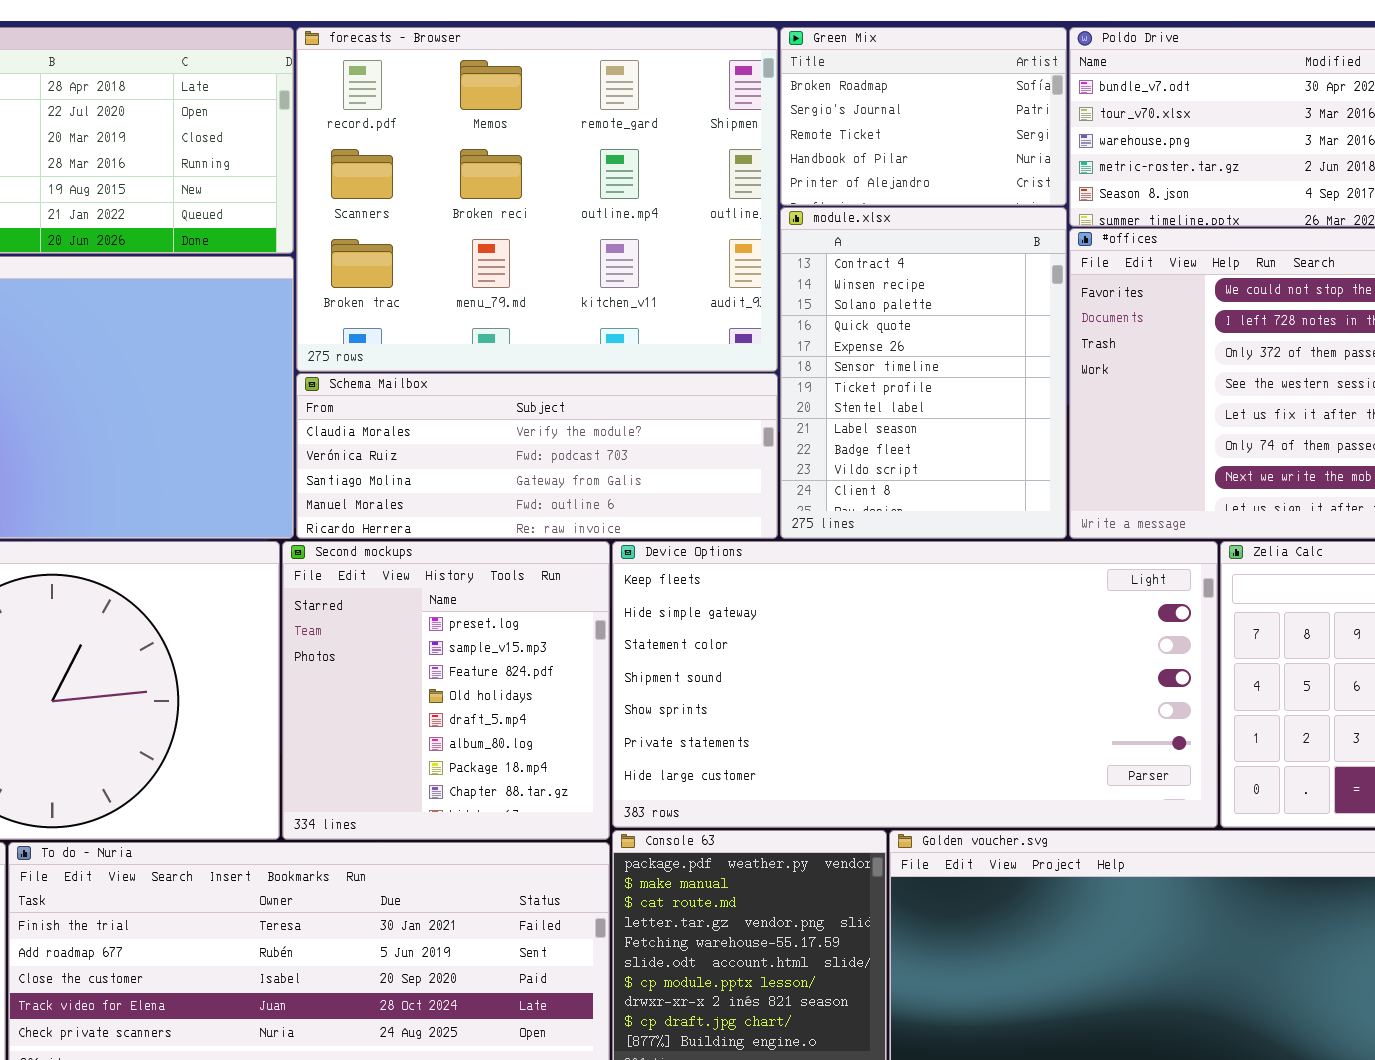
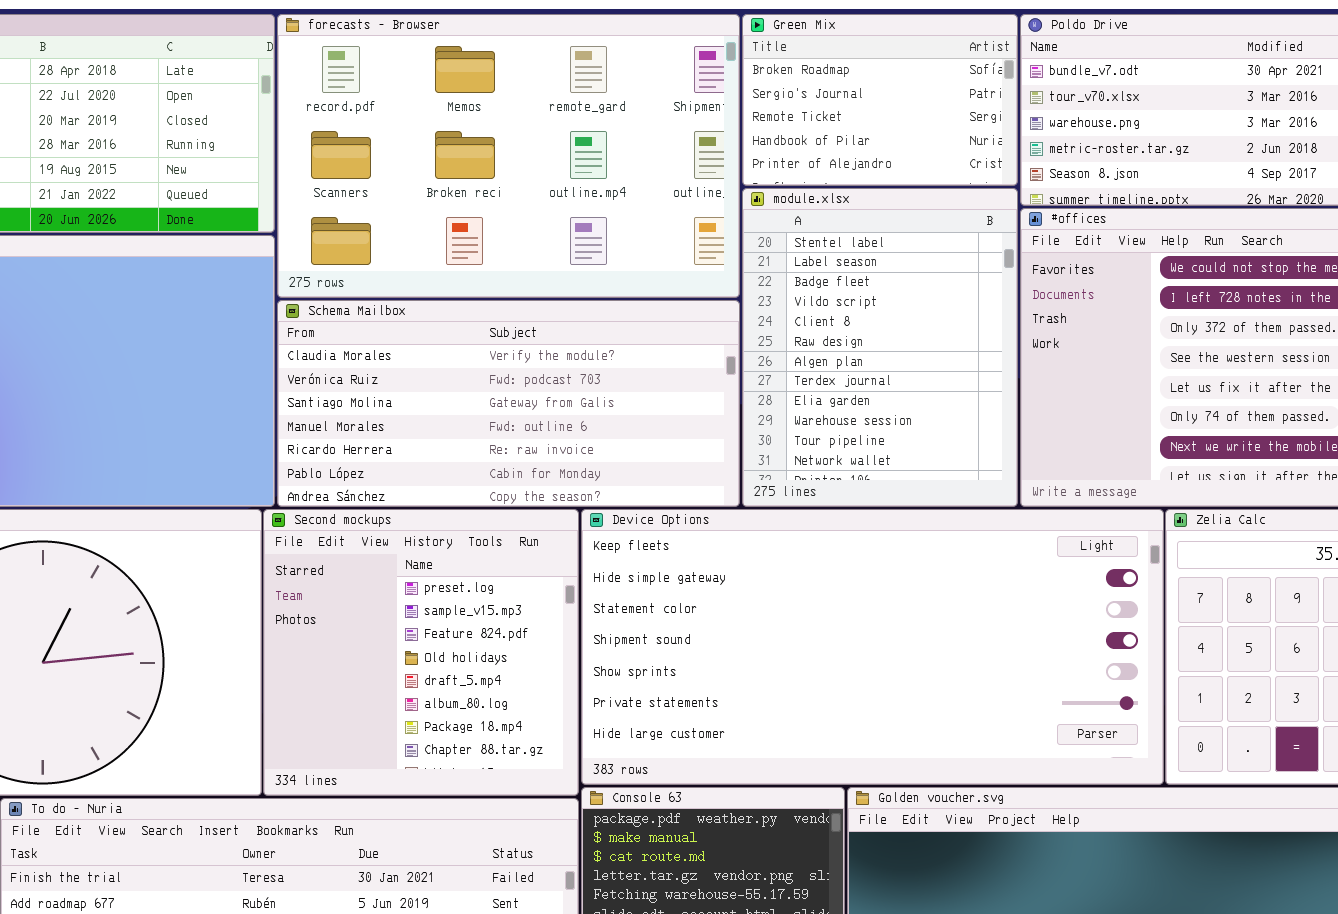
forecasts - Browser: [296,27,778,372] -> [277,14,740,298], resized
module.xlsx: [780,207,1067,539] -> [742,188,1018,507], scrolled down 7 rows
Schema Mailbox: [296,373,778,539] -> [277,300,740,507], resized

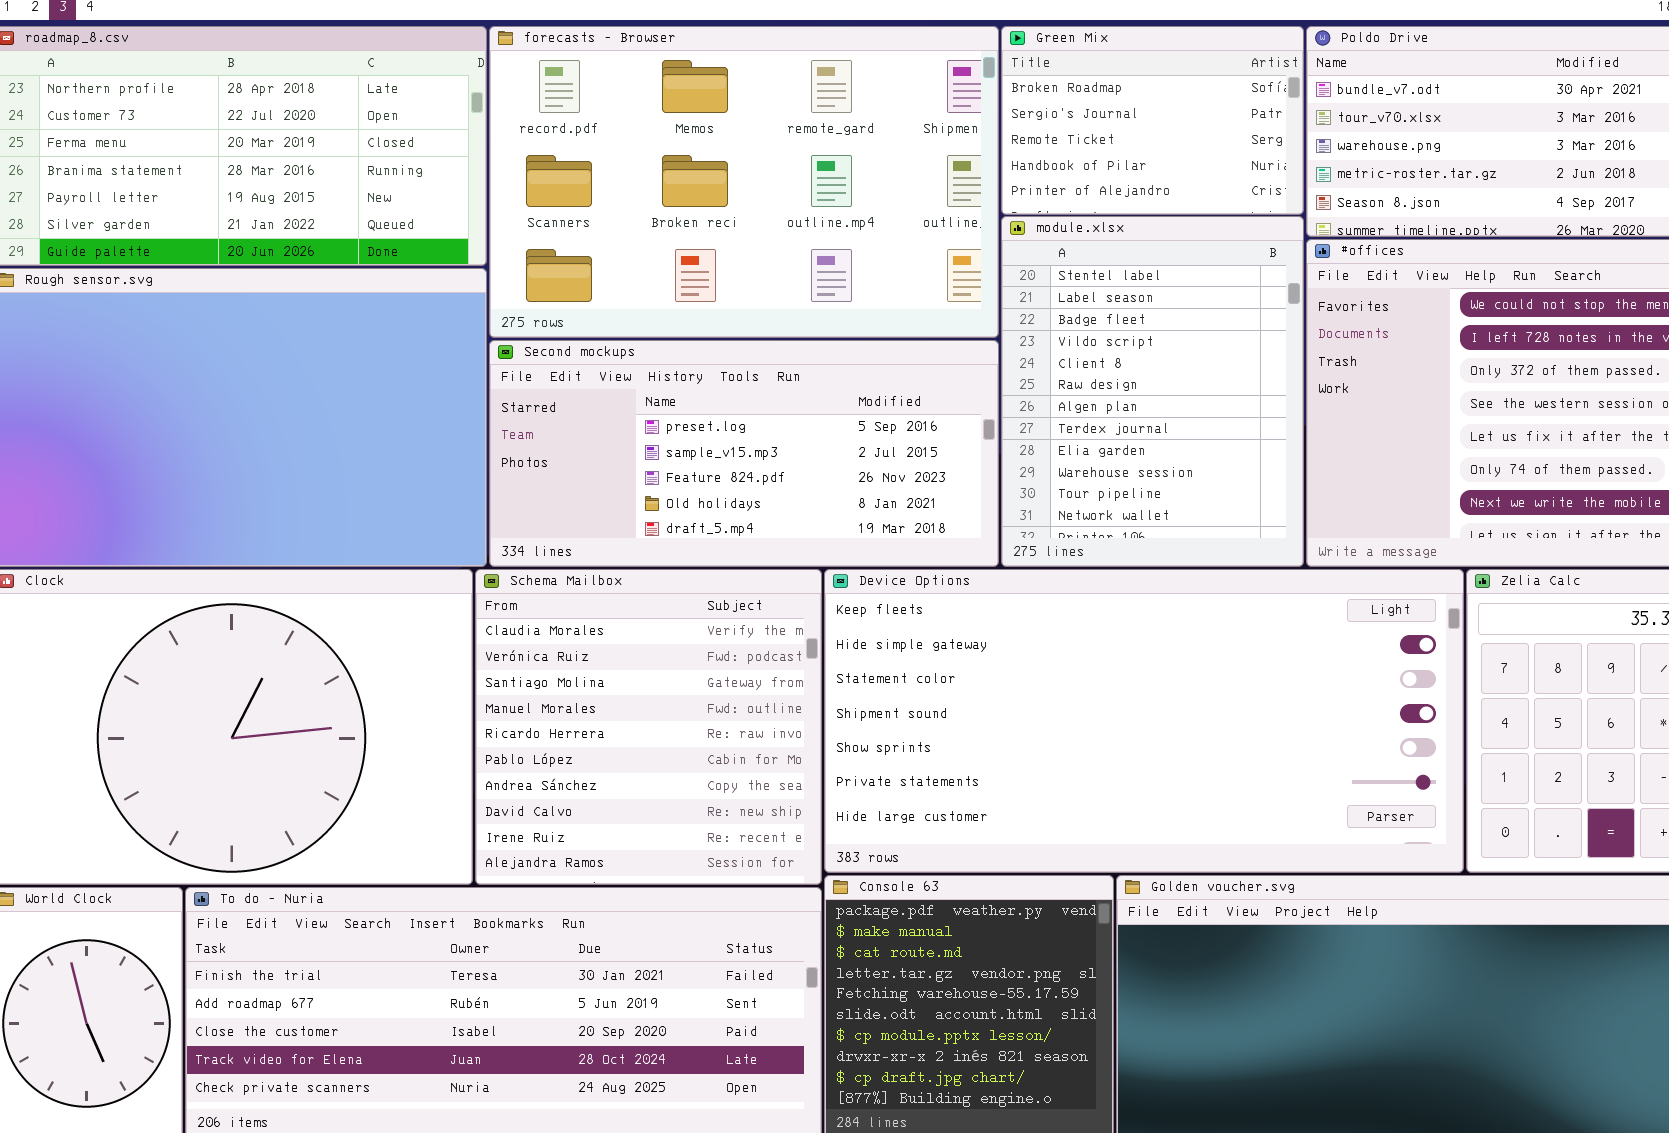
Schema Mailbox: [277,300,740,507] -> [475,569,822,885], moved, resized
Second mockups: [263,509,579,796] -> [489,340,999,567], moved, resized

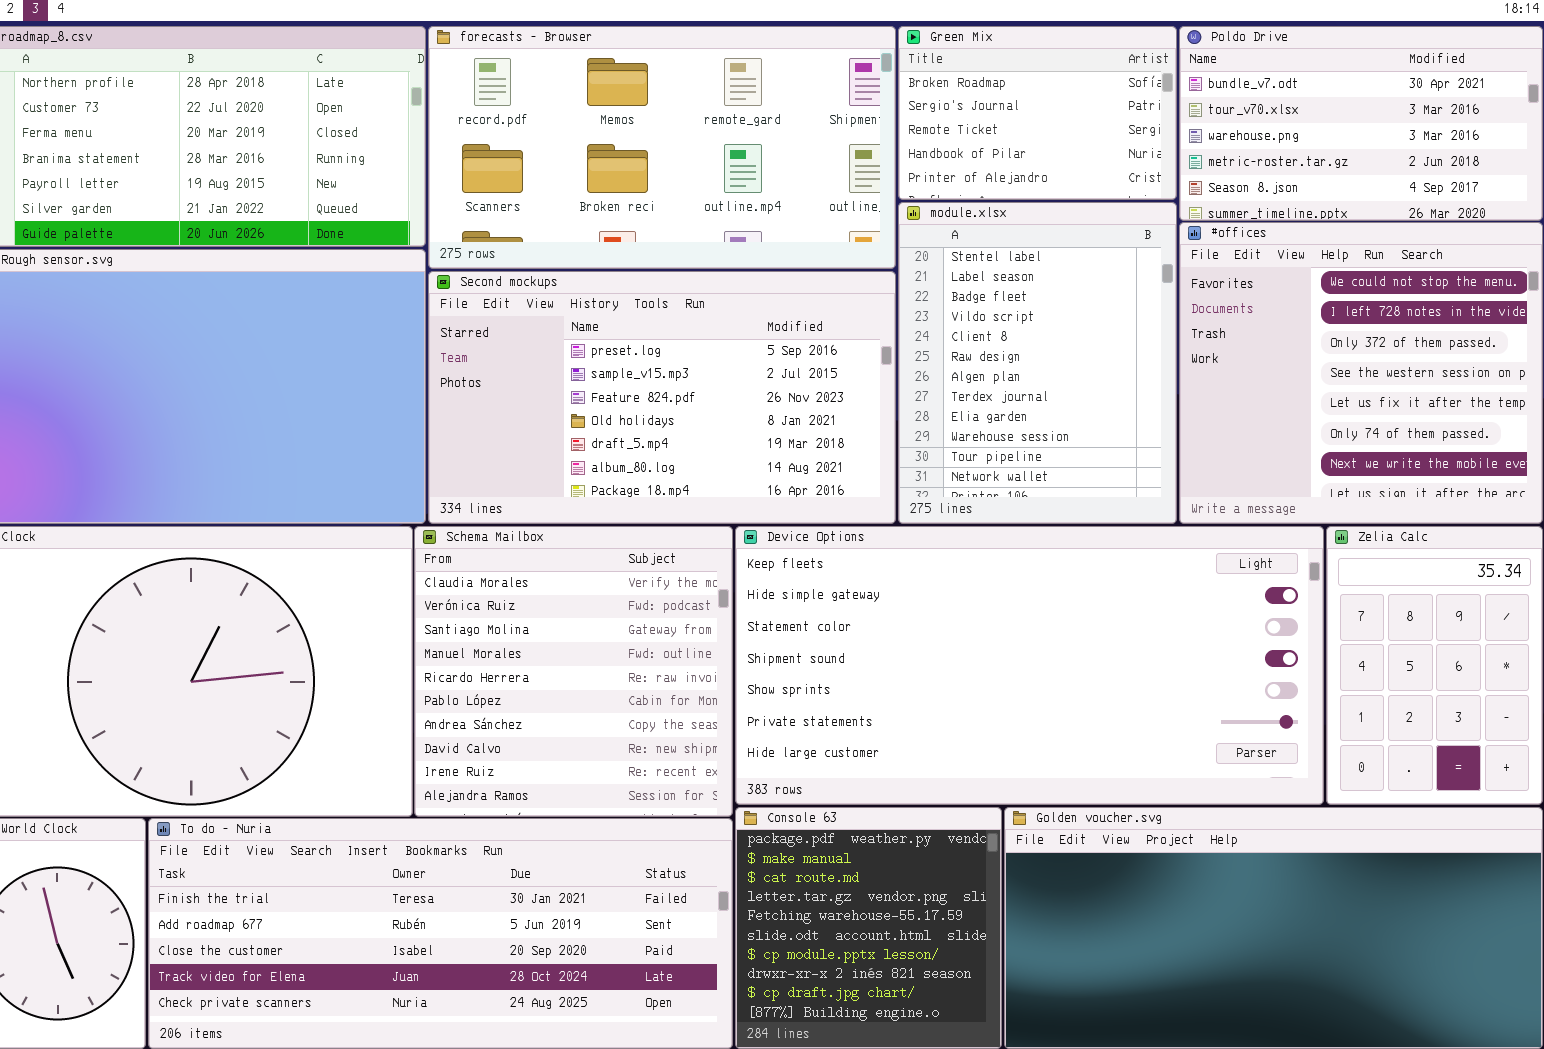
forecasts - Browser: [489,26,999,338] -> [428,26,896,269], resized
Second mockups: [489,340,999,567] -> [428,271,896,524], resized

